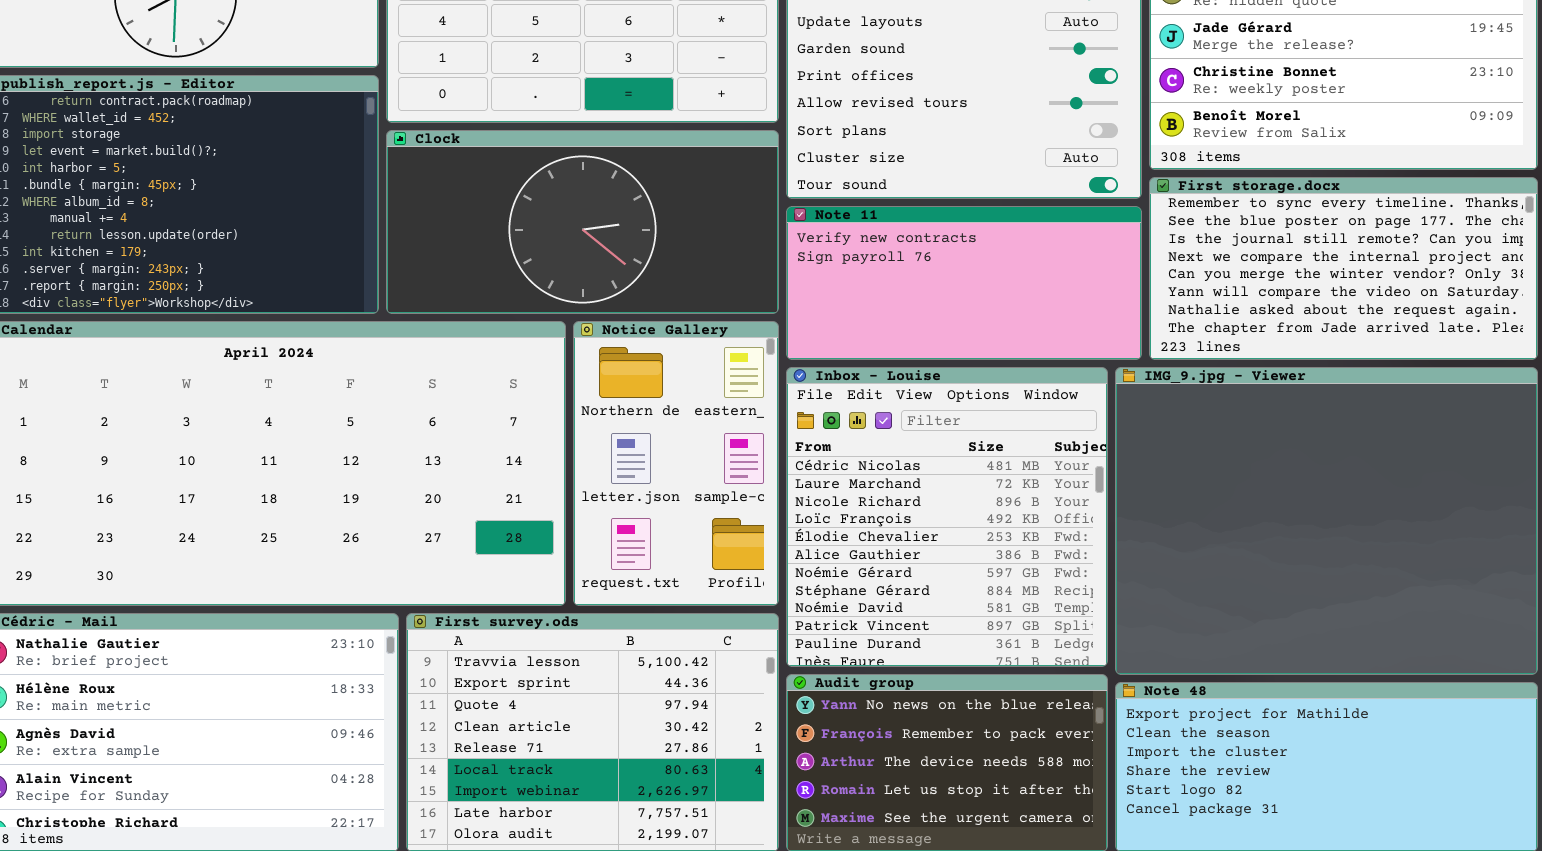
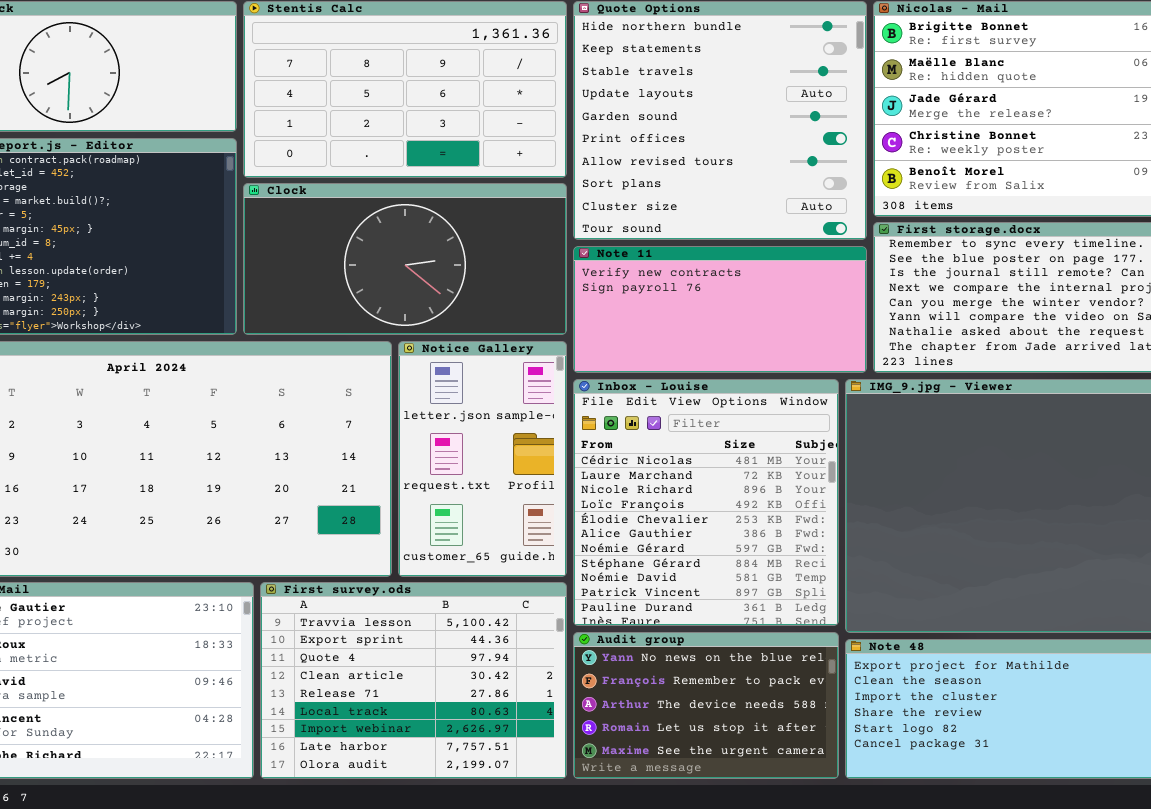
Notice Gallery: [573,321,779,606] -> [398,341,567,577], scrolled down 1 row

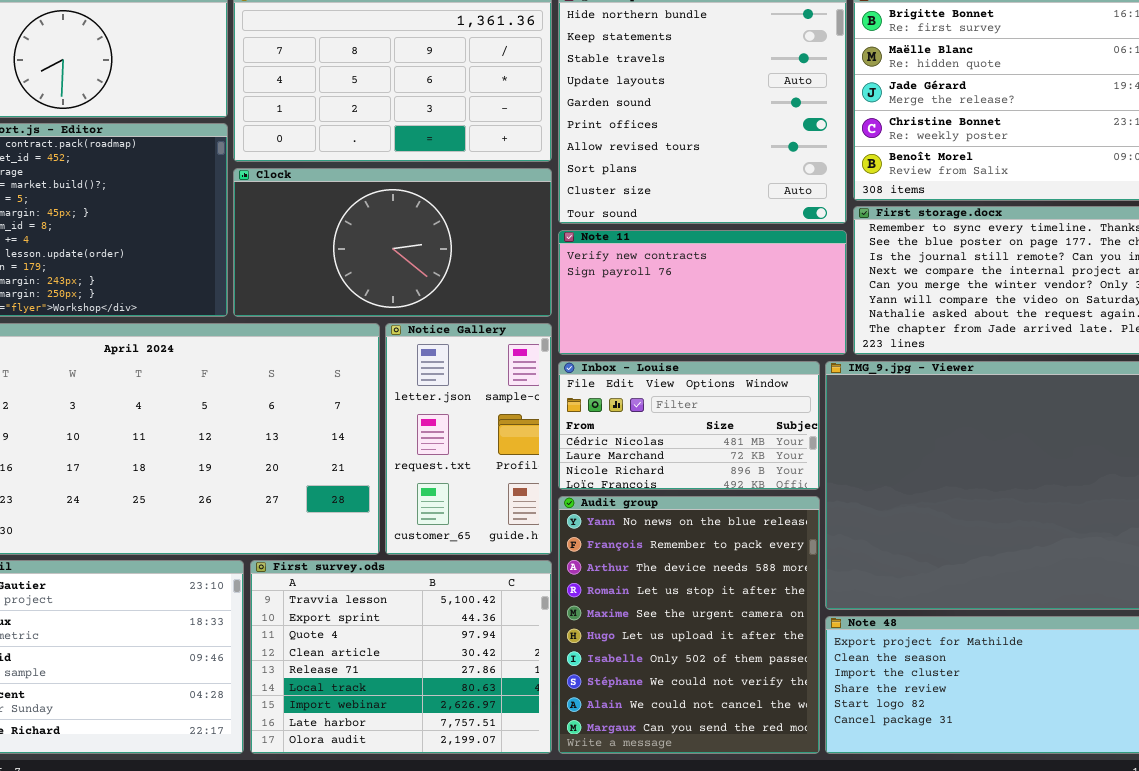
Inbox - Louise: [573,379,839,626] -> [558,361,820,490], resized
Audit group: [573,632,839,779] -> [558,496,820,754], resized

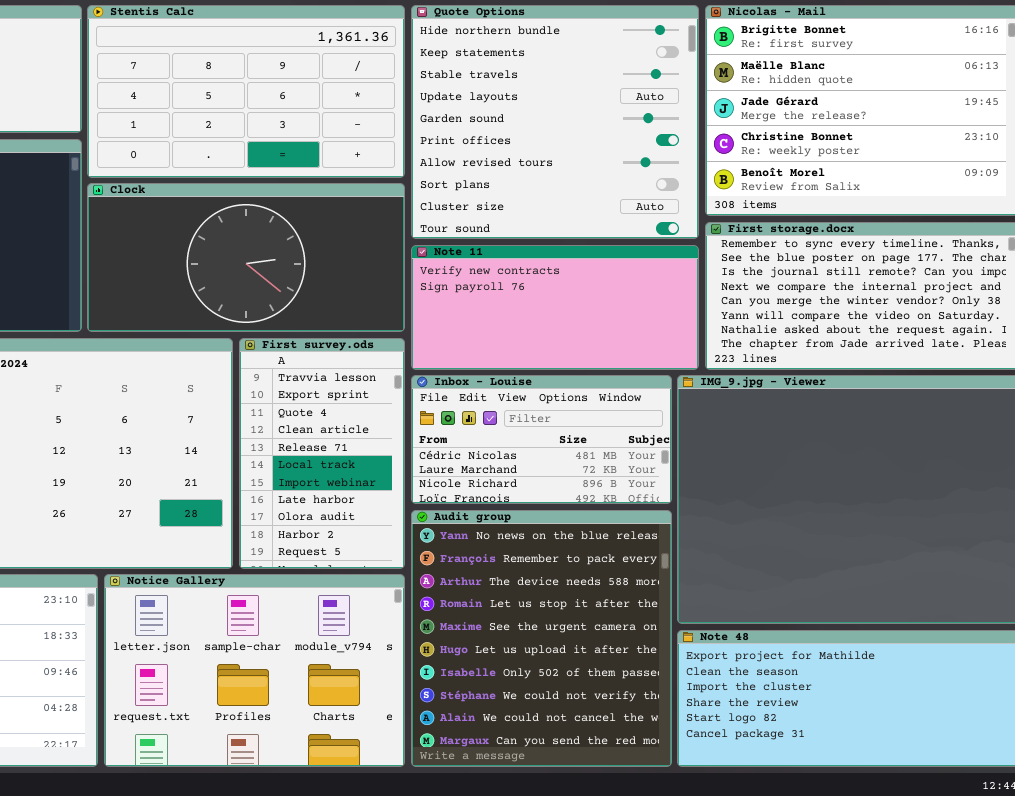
Notice Gallery: [385,323,552,555] -> [104,574,405,767], moved, resized
First survey.ods: [250,560,552,754] -> [239,338,405,569], moved, resized

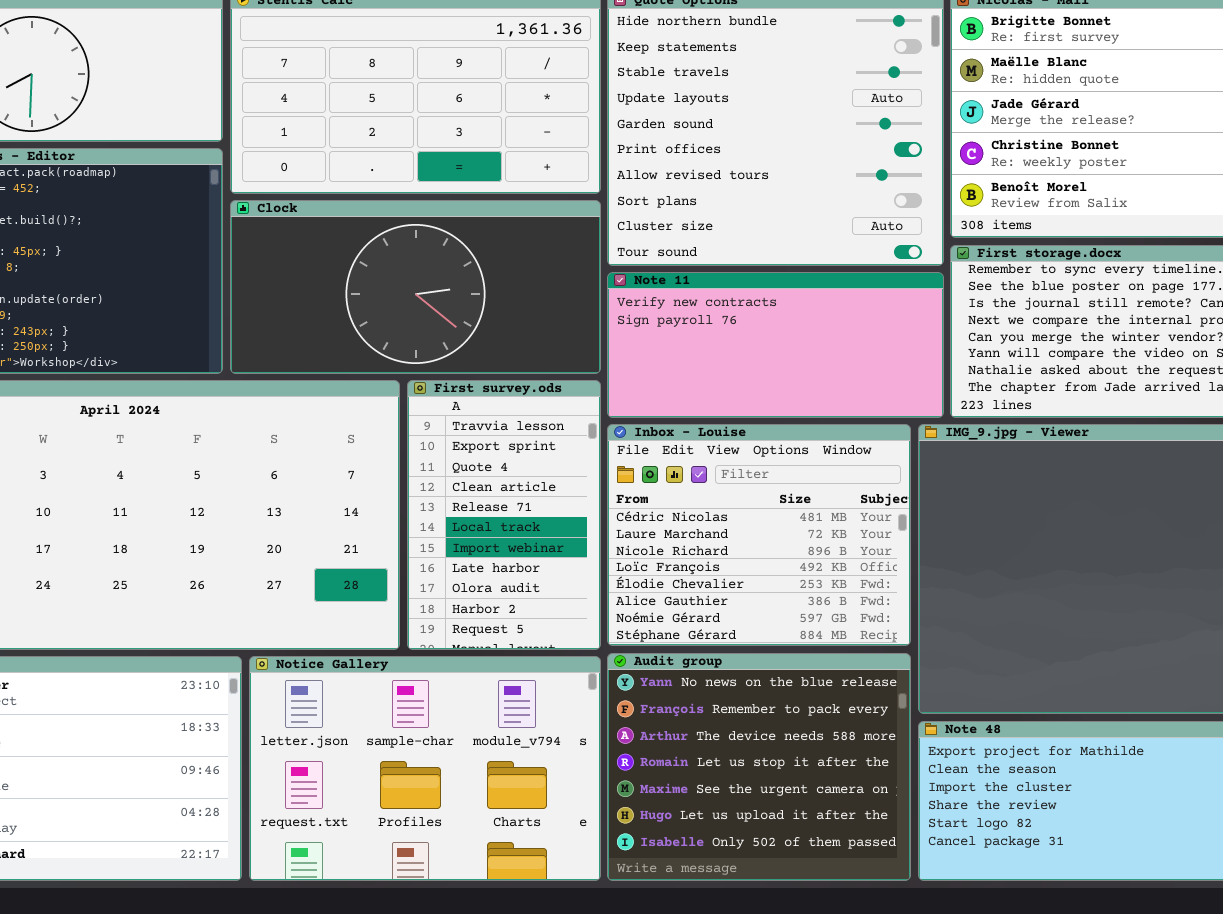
Inbox - Louise: [411,375,672,504] -> [607,424,911,646], resized
Audit group: [411,510,672,767] -> [607,653,911,881], resized

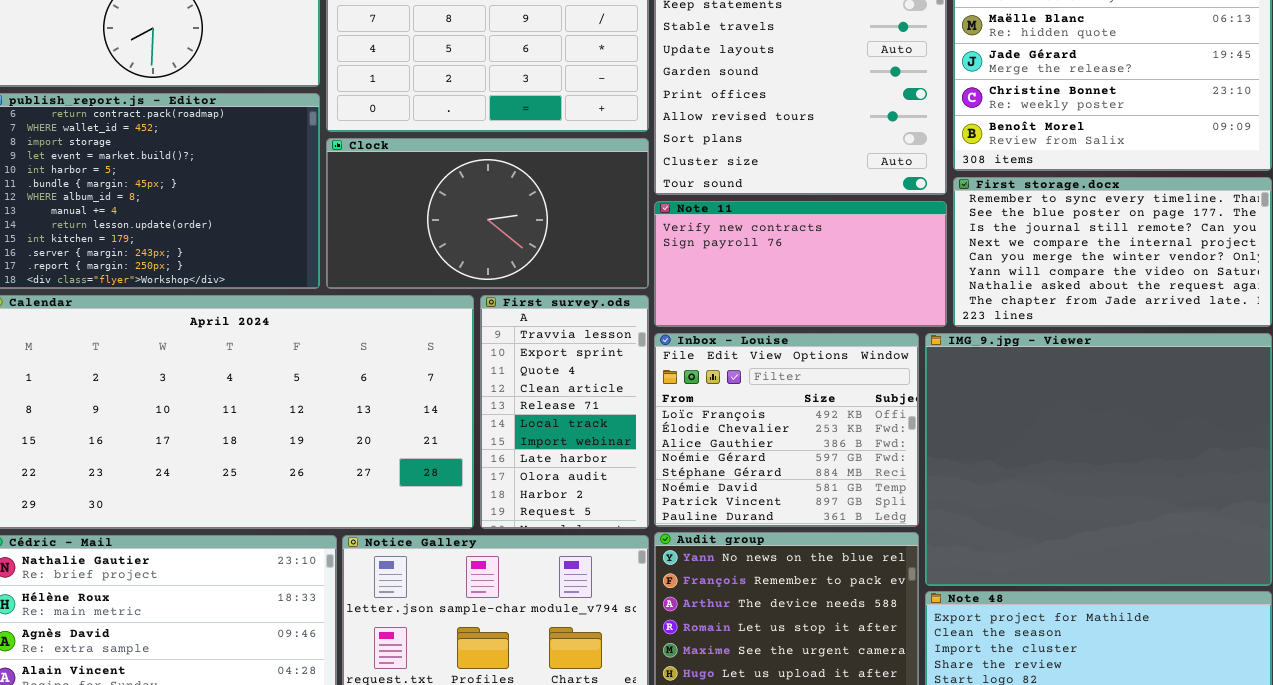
Inbox - Louise: [607,424,911,646] -> [654,333,919,527], scrolled down 3 rows

